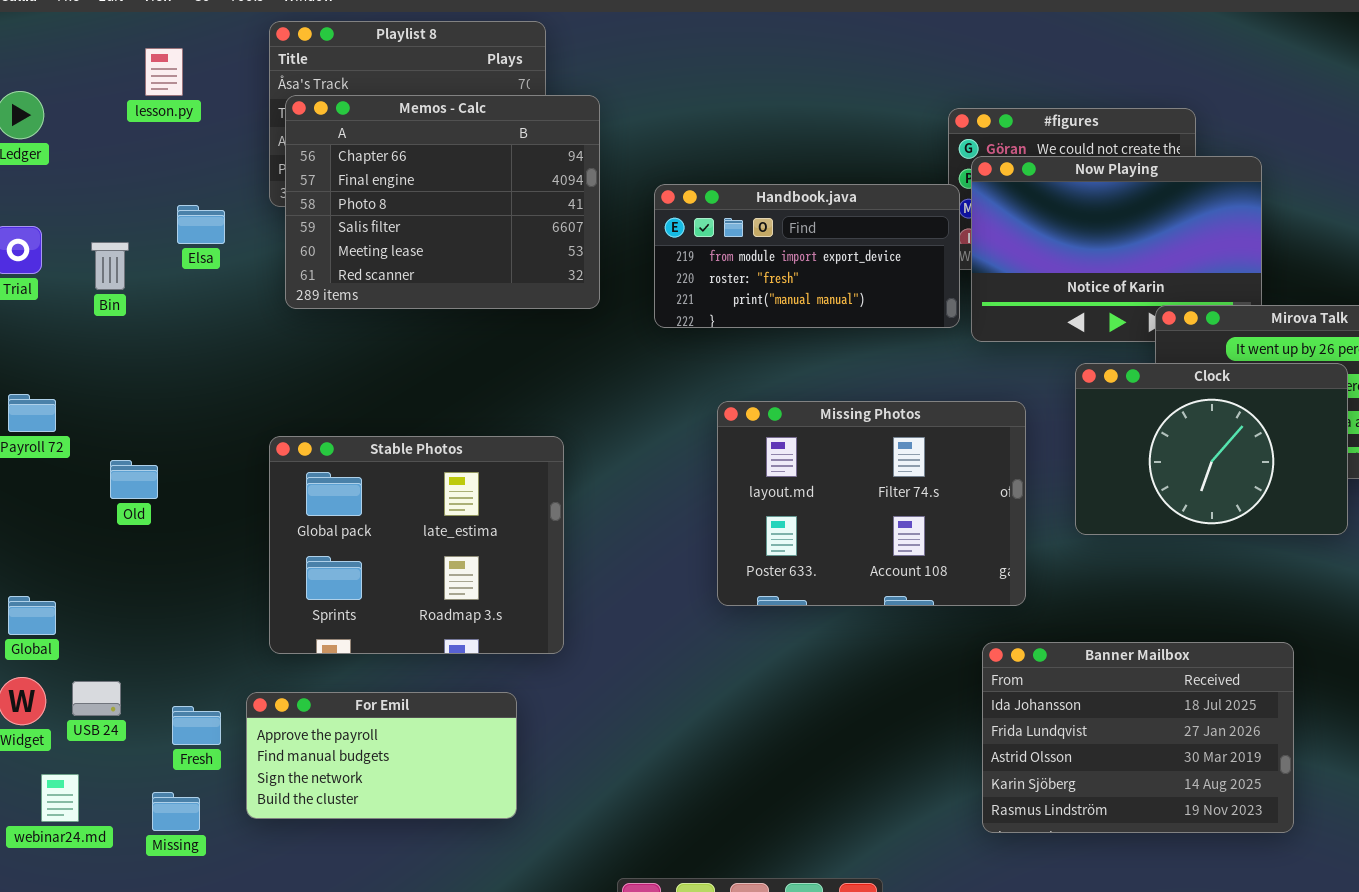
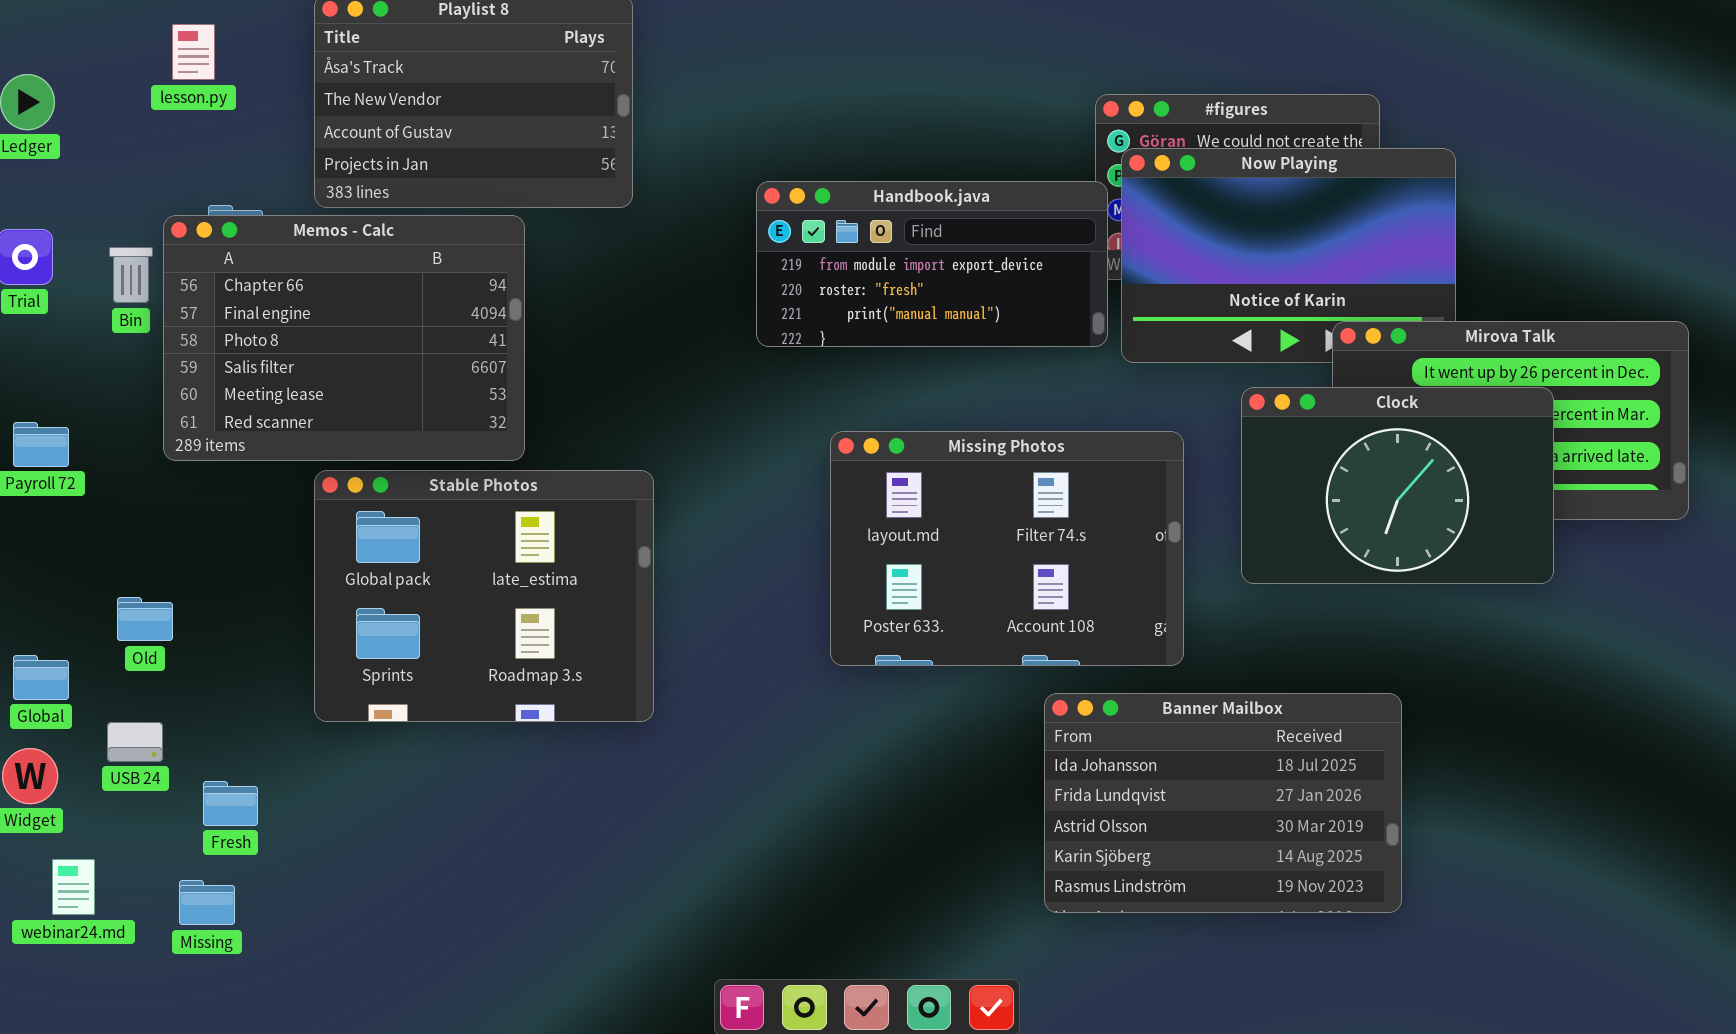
Memos - Calc: [285,95,600,309] -> [163,215,525,461], moved
Old: [110,460,158,499] -> [117,597,173,641], moved
Banner Mailbox: [982,642,1294,833] -> [1044,693,1402,913], moved
USB 24: [72,681,121,716] -> [107,722,163,762], moved
For Emil: [246,692,517,819] -> none, closed

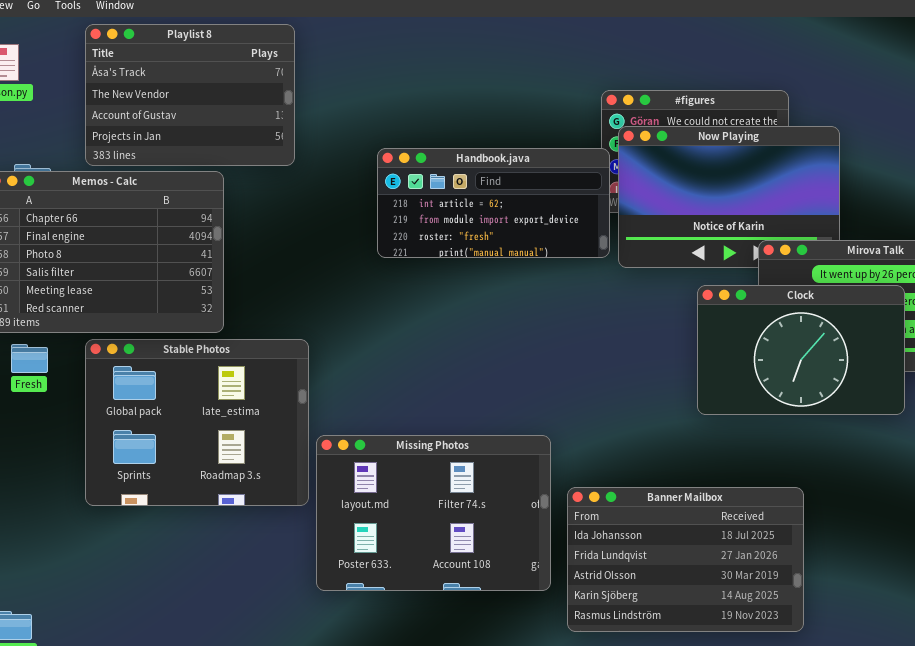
Handbook.java: [756,181,1108,347] -> [377,148,610,258], scrolled up 1 row
Missing Photos: [830,431,1184,666] -> [316,435,551,591], moved
Fresh: [203,781,258,826] -> [11,344,48,373], moved

